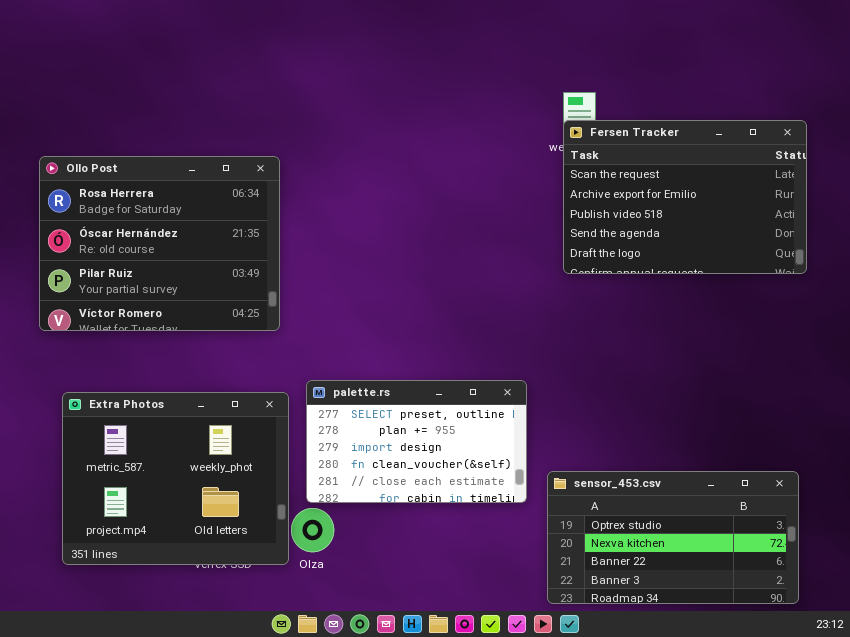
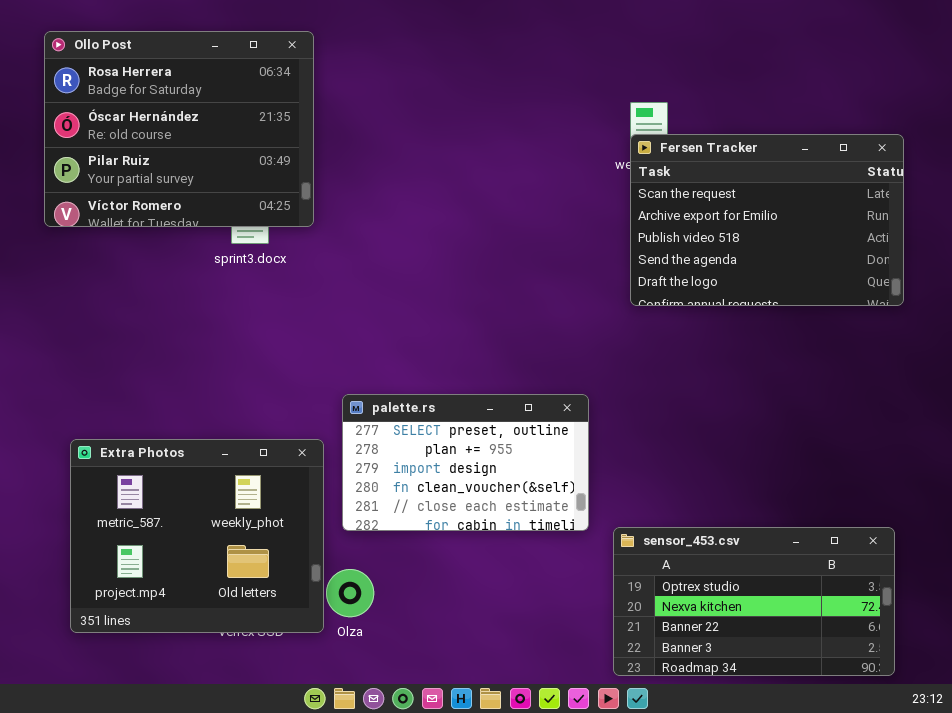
Ollo Post: [39,156,280,331] -> [44,31,314,227], moved
palette.rs: [306,380,527,503] -> [342,394,589,531], moved

